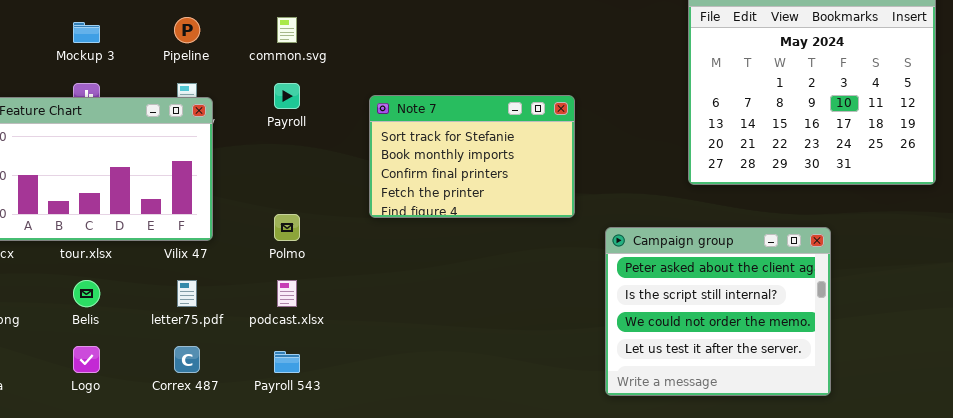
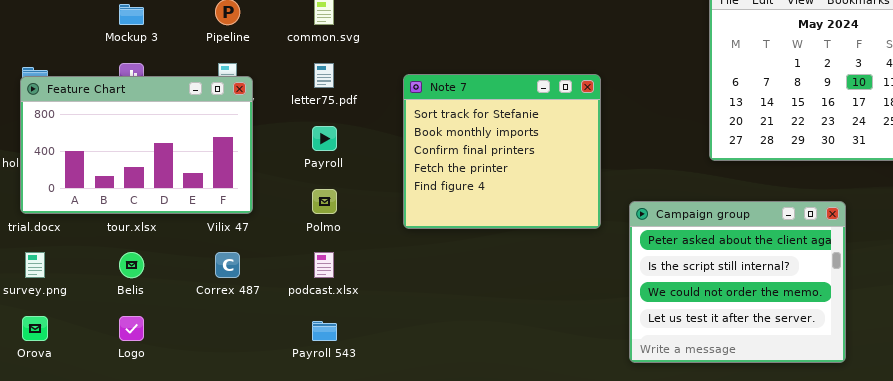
Payroll: [274,83,300,109] -> [312,126,337,151], moved
Note 7: [369,95,575,218] -> [403,74,601,229], resized
letter75.pdf: [177,280,197,307] -> [314,63,334,88], moved
Correx 487: [174,346,200,373] -> [215,252,240,278], moved

